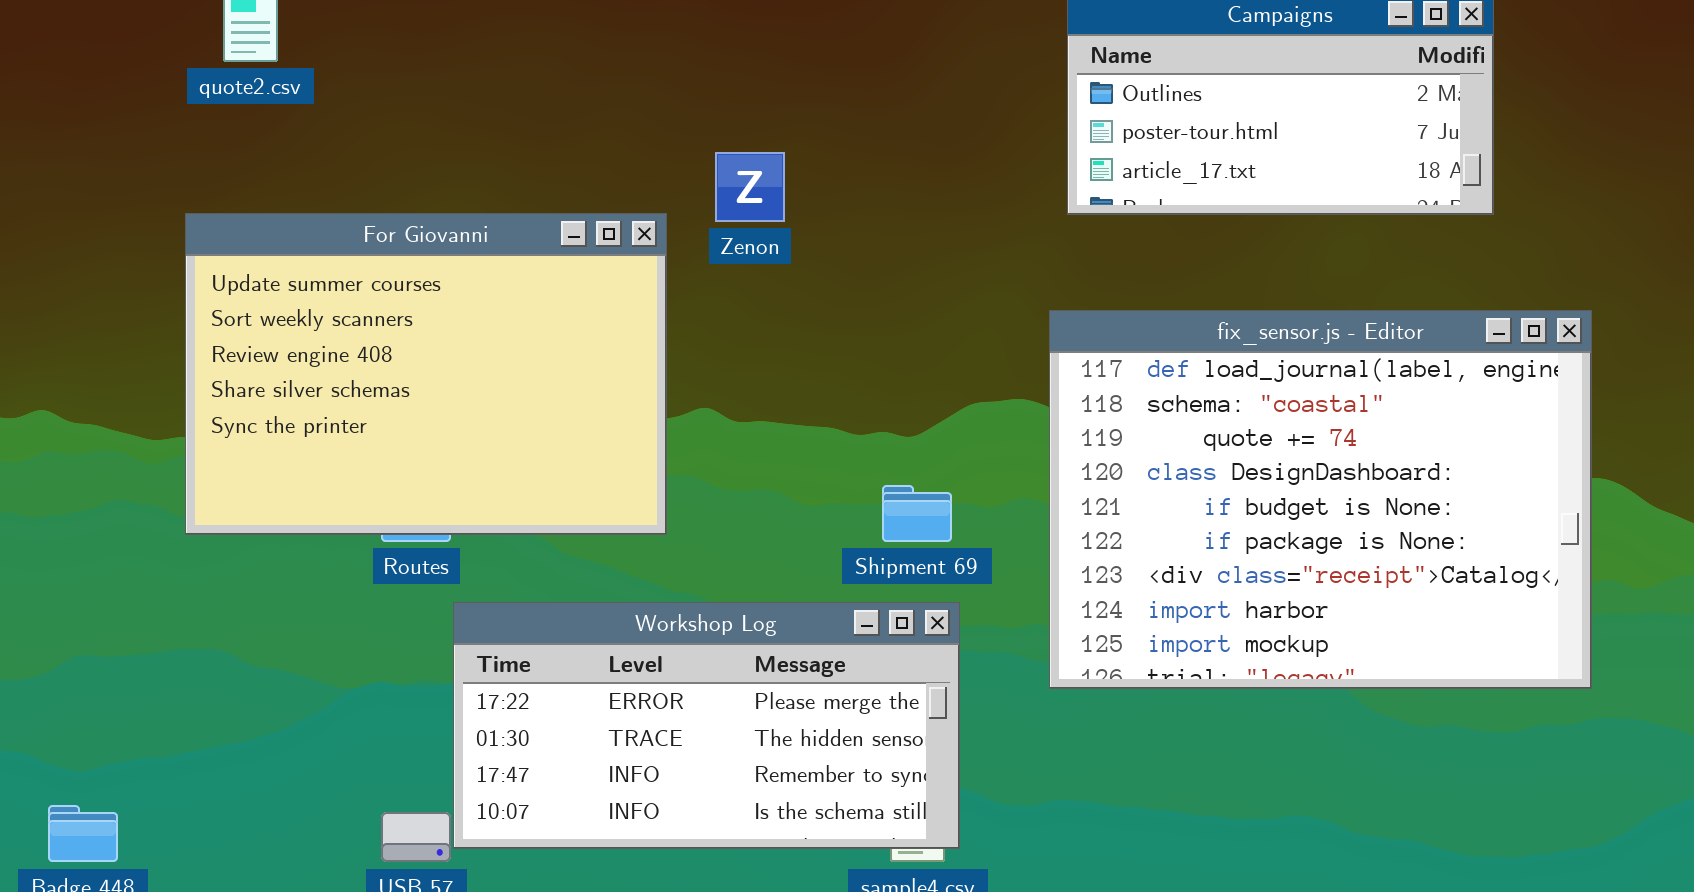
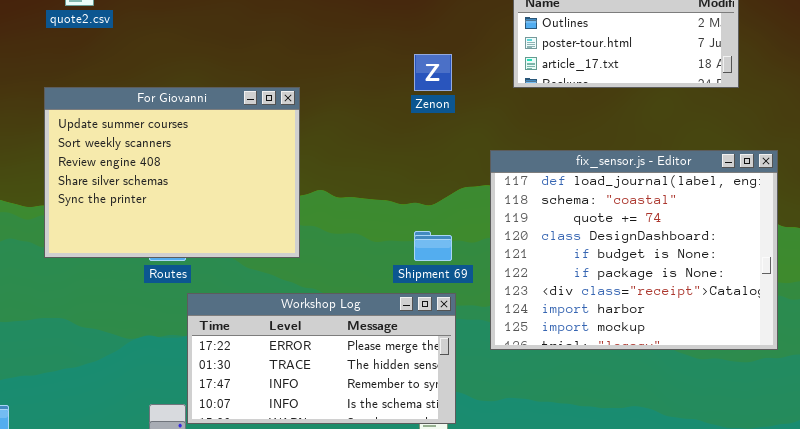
Zenon: [715,152,785,222] -> [414,54,452,91], moved
fix_sensor.js - Editor: [1049,310,1592,689] -> [490,150,778,350], moved

